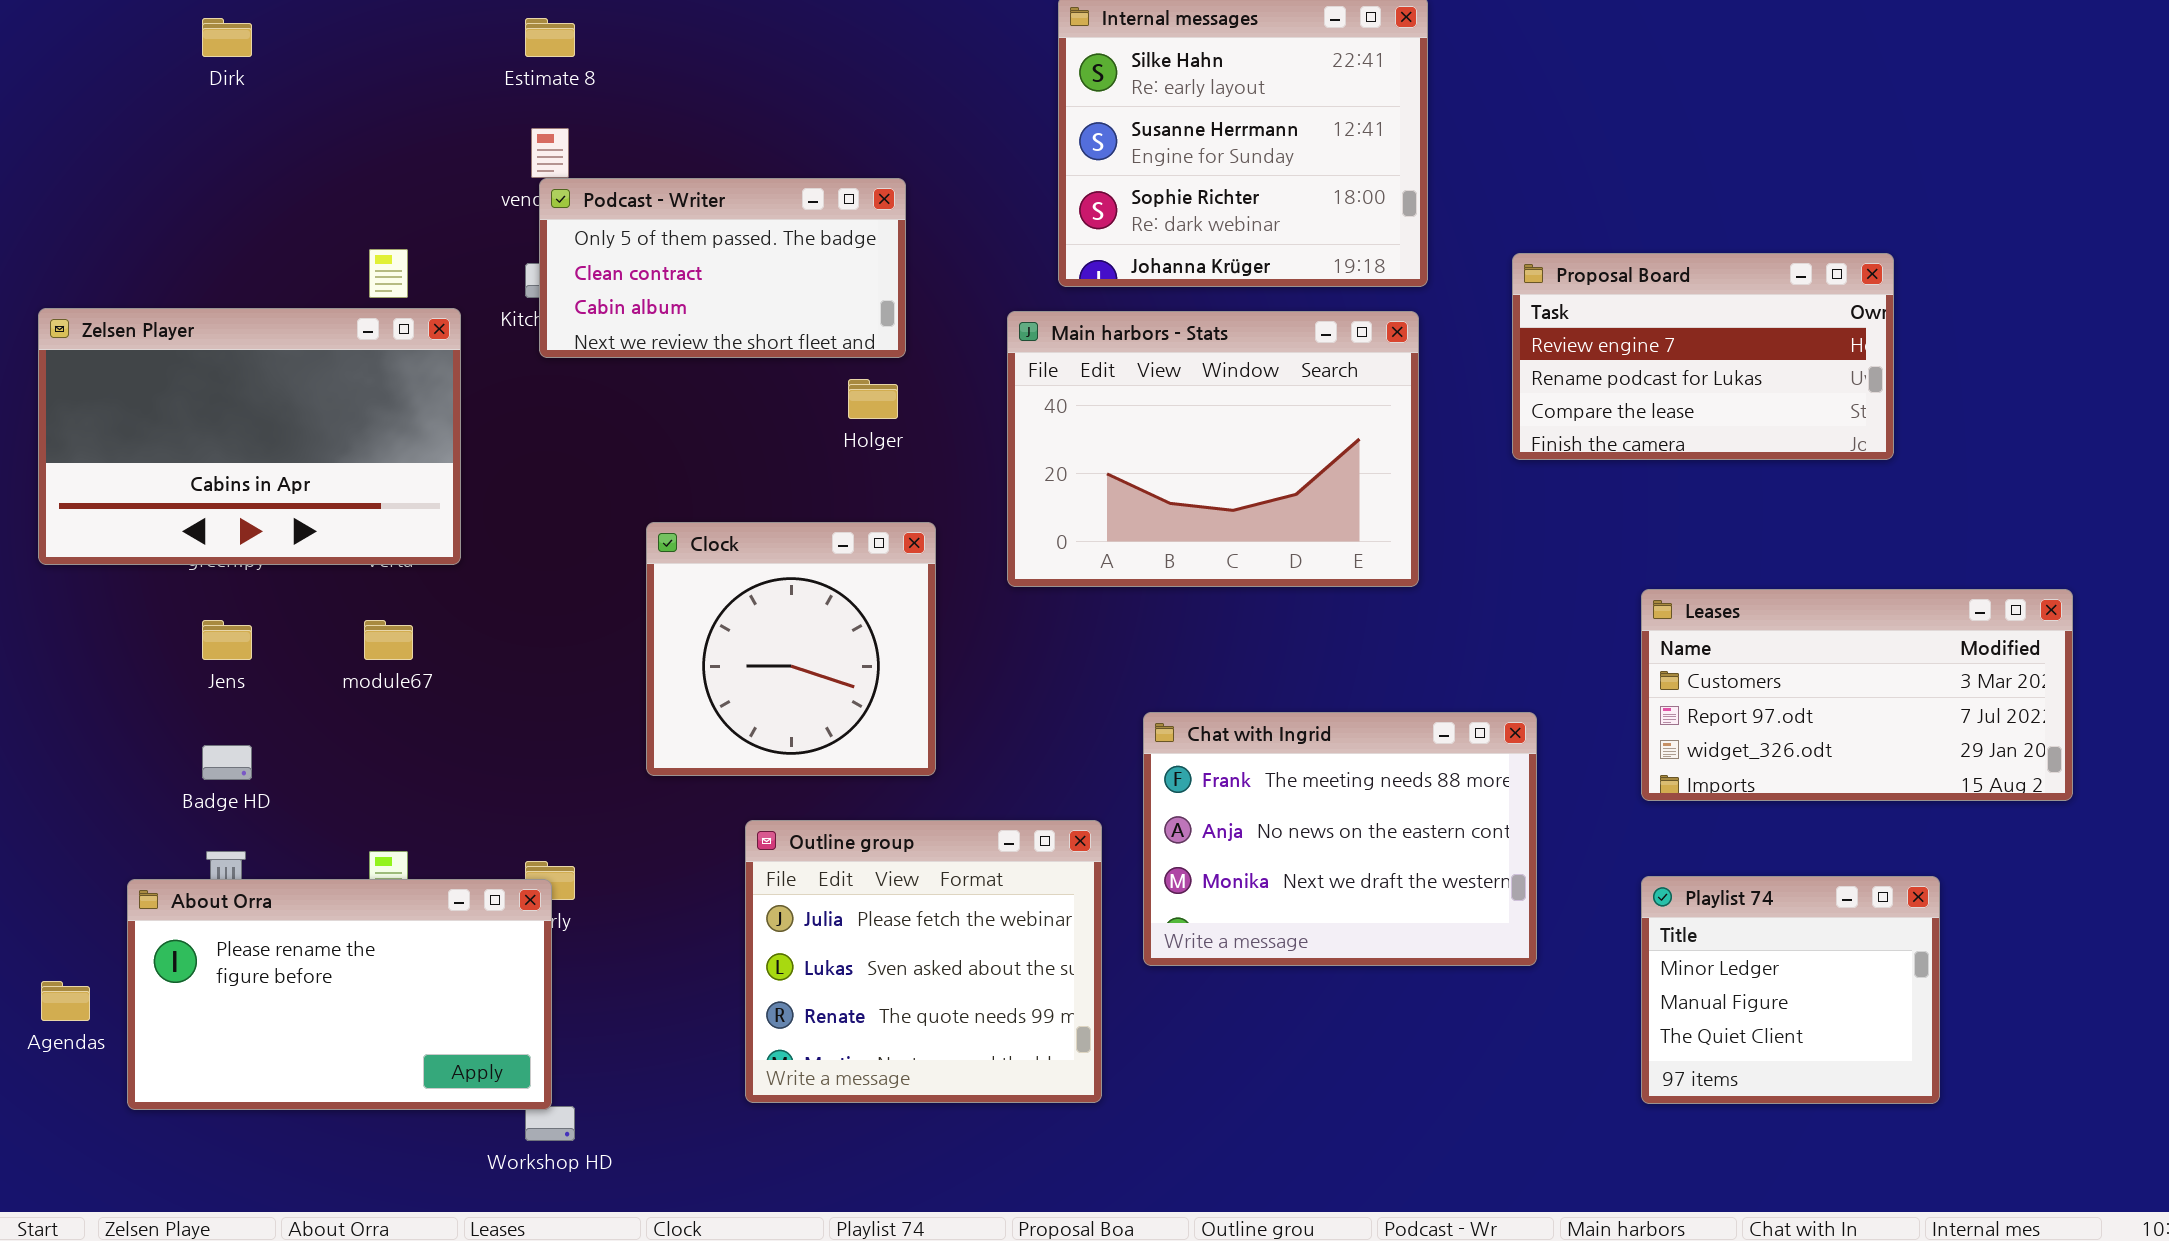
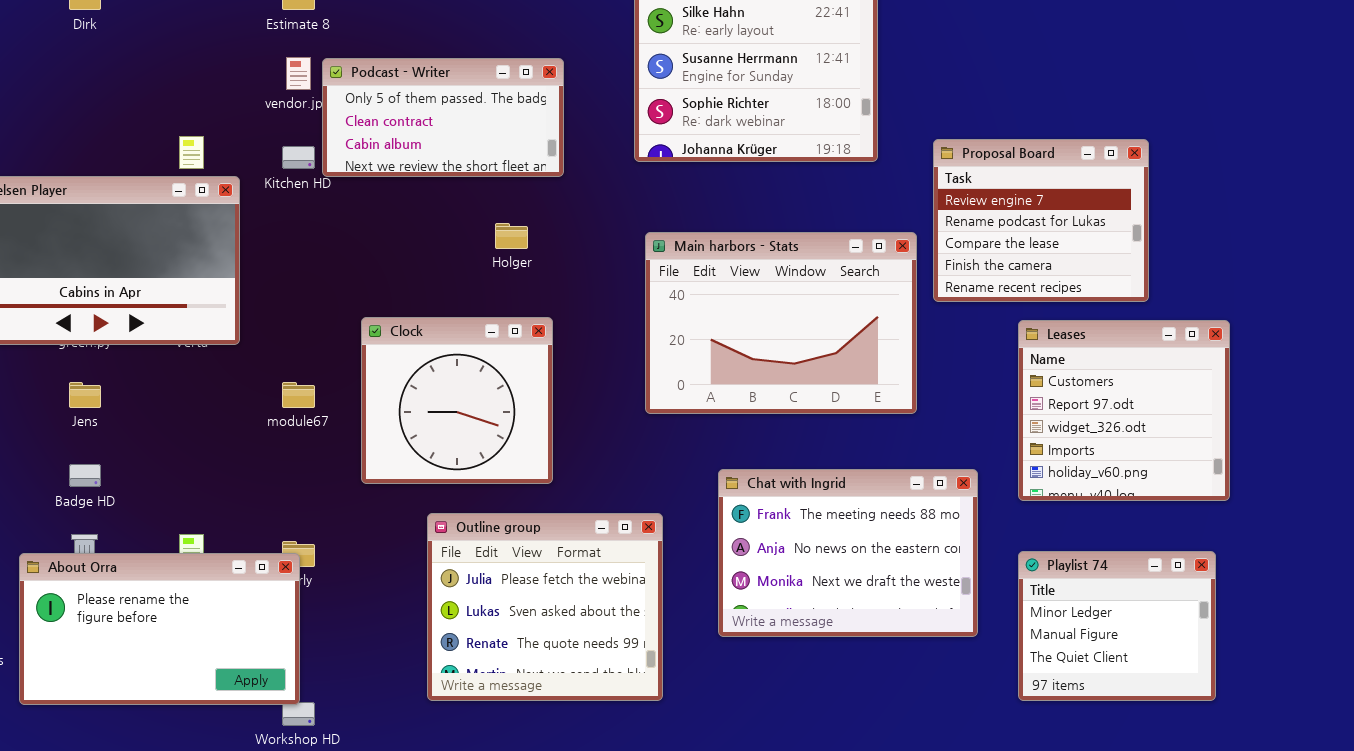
Podcast - Writer: [539,178,906,358] -> [322,58,564,177], moved
Proposal Board: [1512,253,1894,460] -> [933,139,1149,302], resized
Main harbors - Stats: [1007,311,1419,587] -> [645,232,917,414], moved
Leases: [1641,589,2073,801] -> [1018,320,1230,501], resized
module67: [364,620,413,660] -> [282,382,315,408], moved
Chat with Ingrid: [1143,712,1537,966] -> [718,469,978,637], moved

